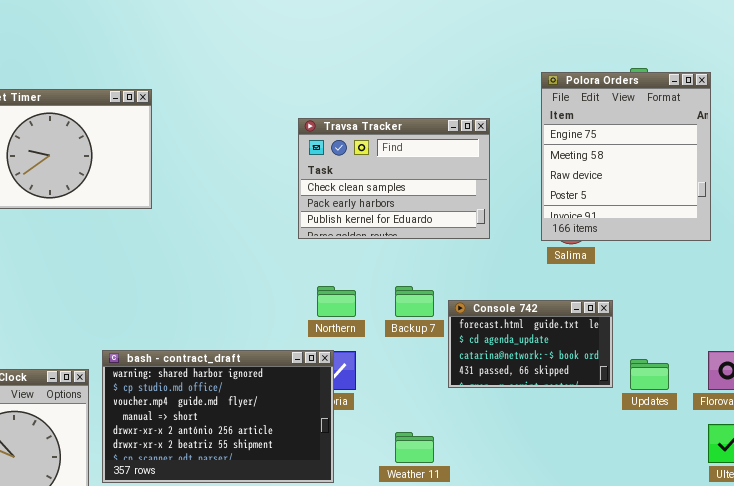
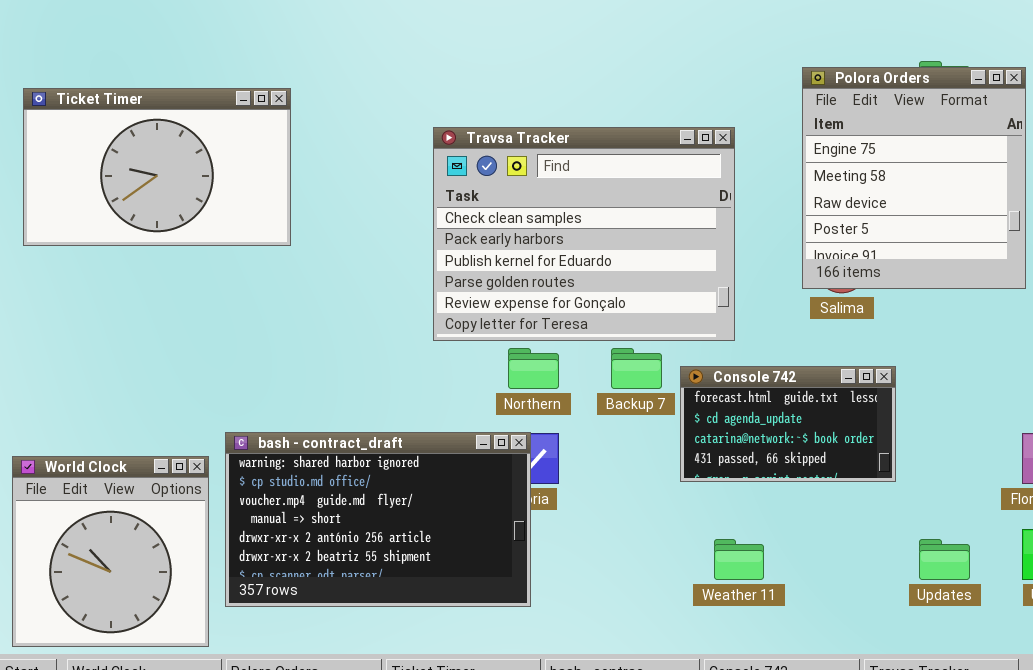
Travsa Tracker: [298,118,490,239] -> [433,127,735,341], resized
Updates: [630,359,669,390] -> [919,539,970,580], moved
Weather 11: [395,432,434,463] -> [714,539,764,580], moved

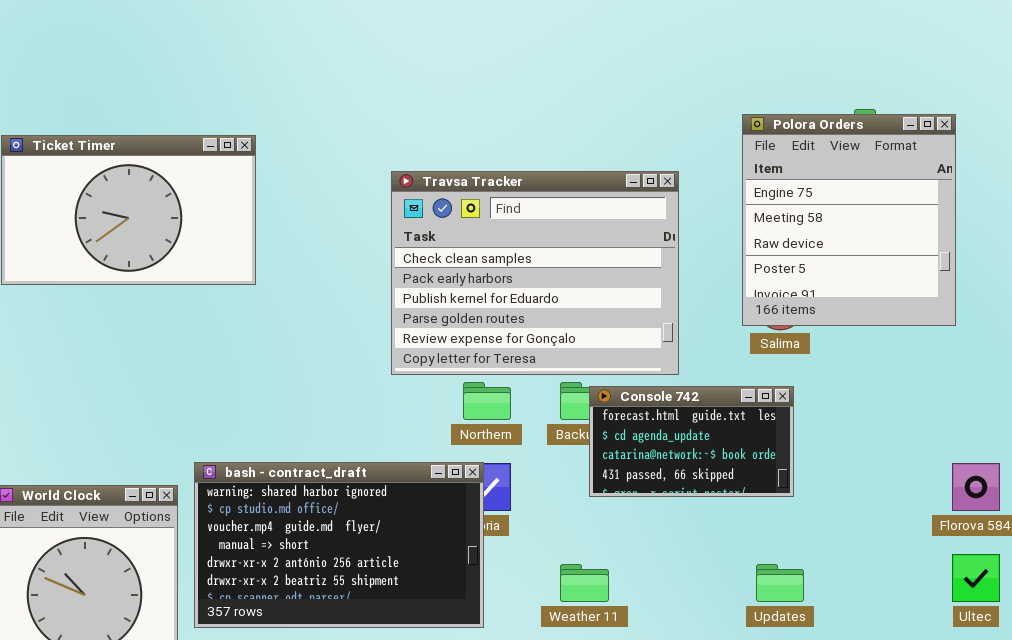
Console 742: [680,366,896,482] -> [589,386,794,497], moved
Weather 11: [714,539,764,580] -> [560,564,609,602], moved
Updates: [919,539,970,580] -> [756,564,804,602], moved

